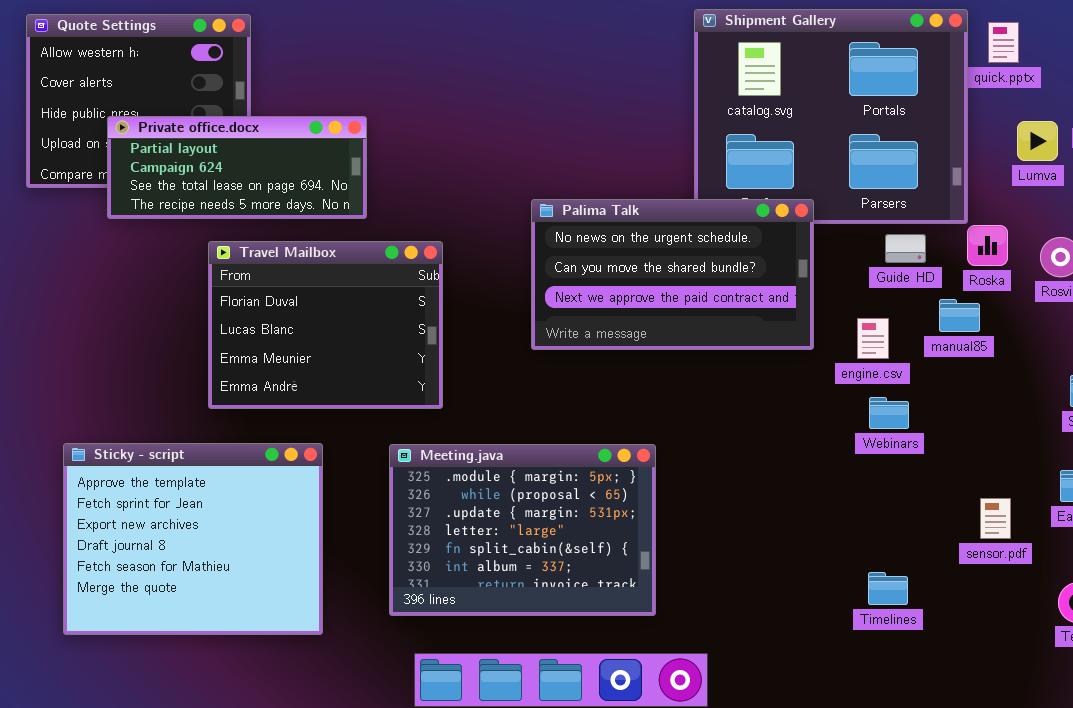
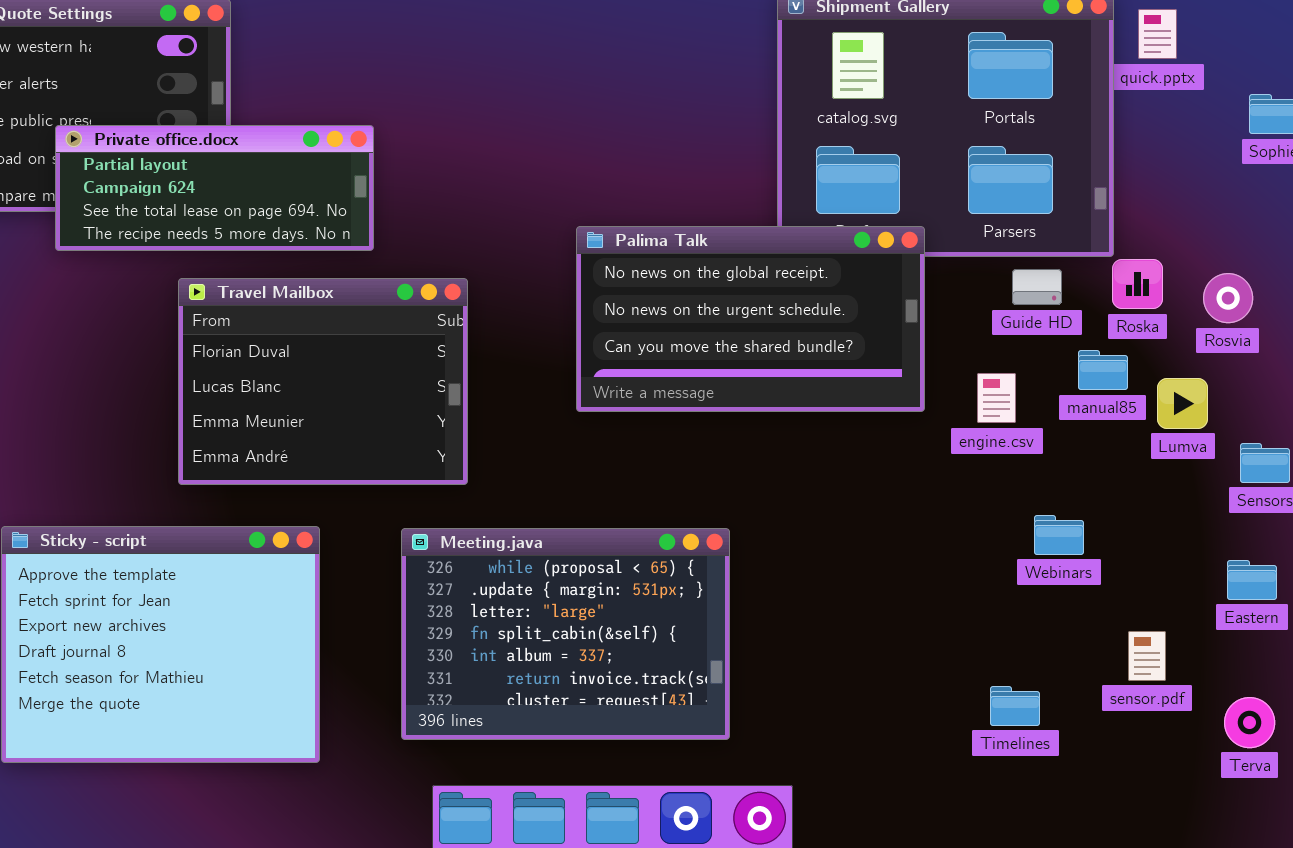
Lumva: [1017,121,1058,161] -> [1157,378,1208,429], moved
Palima Talk: [531,199,814,350] -> [576,226,925,412], scrolled up 1 row
Webinars: [869,397,909,429] -> [1034,515,1084,555], moved
Meeting.java: [389,444,656,616] -> [401,528,730,740], scrolled down 1 row
sensor.pdf: [980,498,1011,539] -> [1128,631,1166,681], moved

